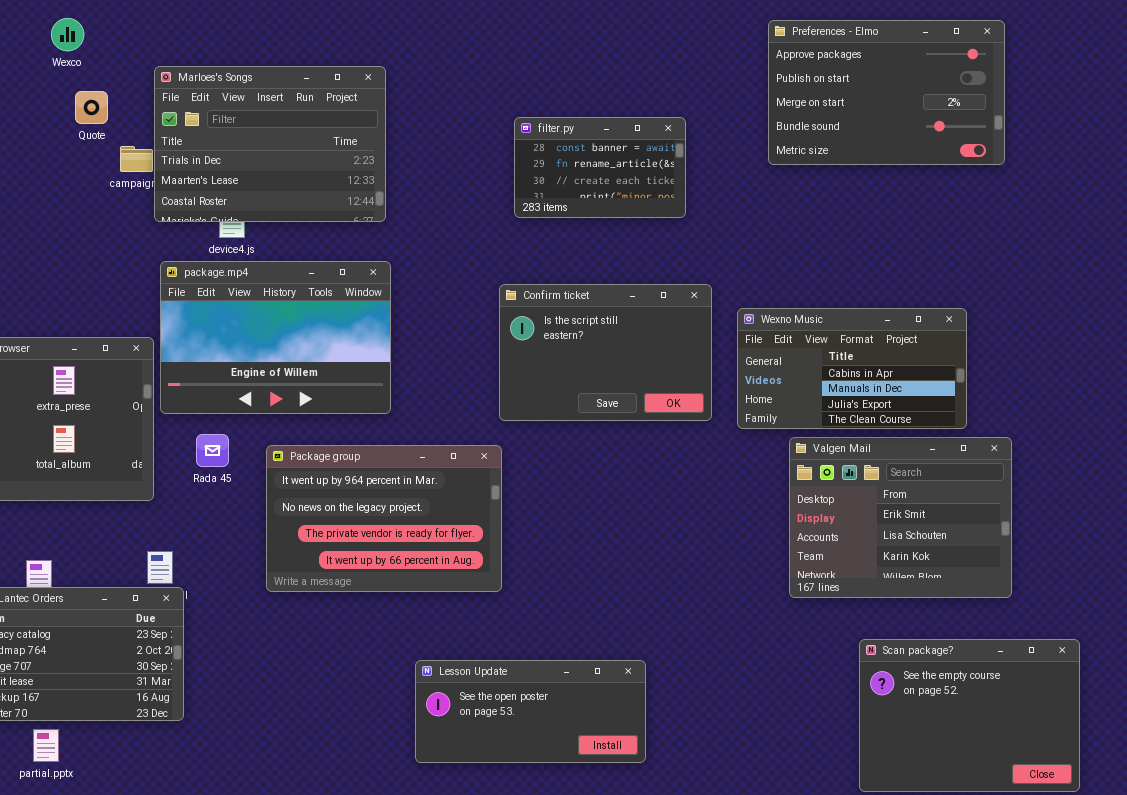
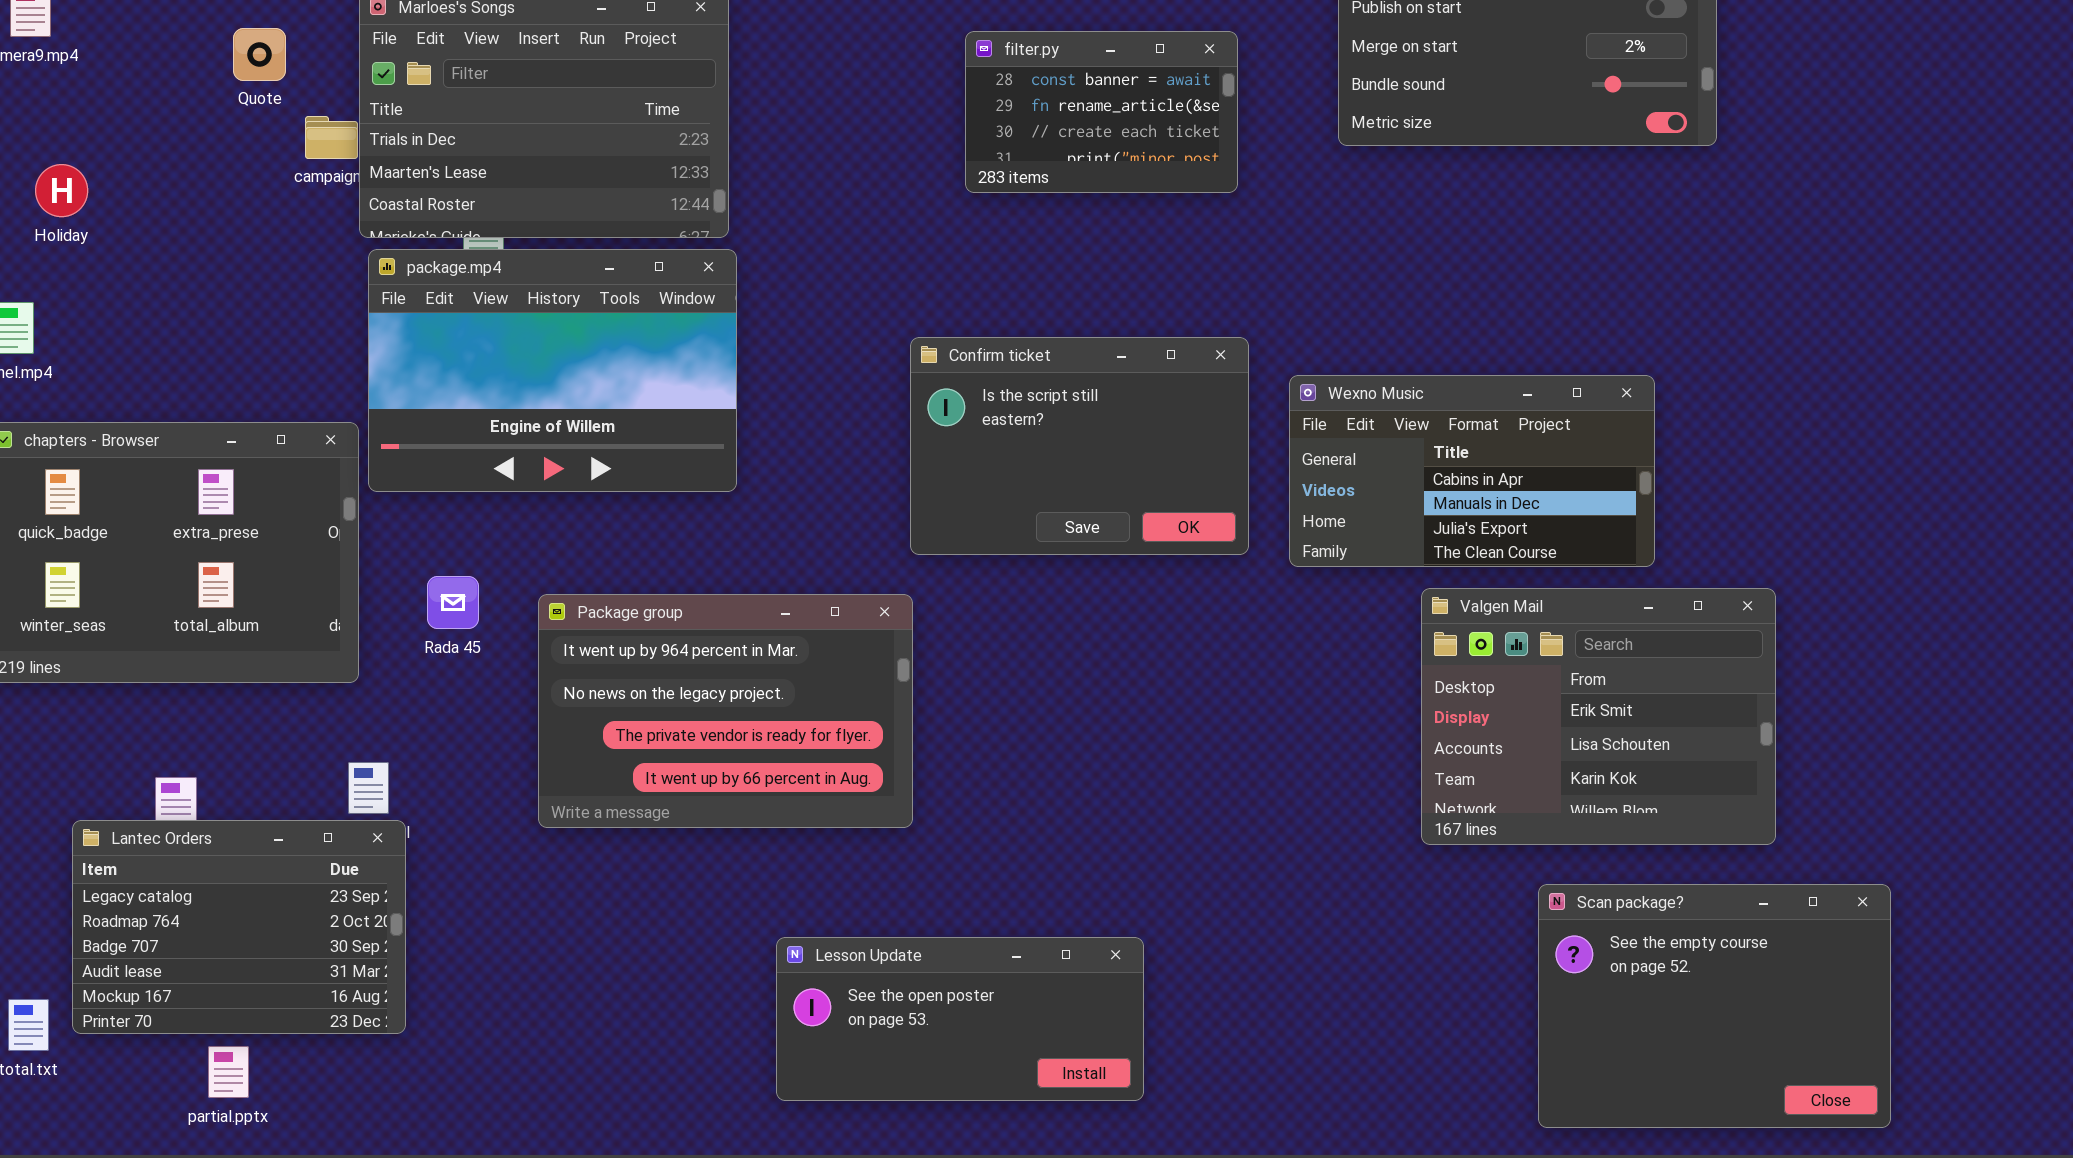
filter.py: [514,117,686,218] -> [965,31,1238,193], moved
package.mp4: [160,261,391,414] -> [368,249,737,492], moved
Valgen Mail: [789,437,1012,598] -> [1421,588,1776,845], moved
Scan package?: [859,639,1080,792] -> [1538,884,1891,1128], moved
partial.pptx: [33,729,59,762] -> [208,1046,249,1098], moved

